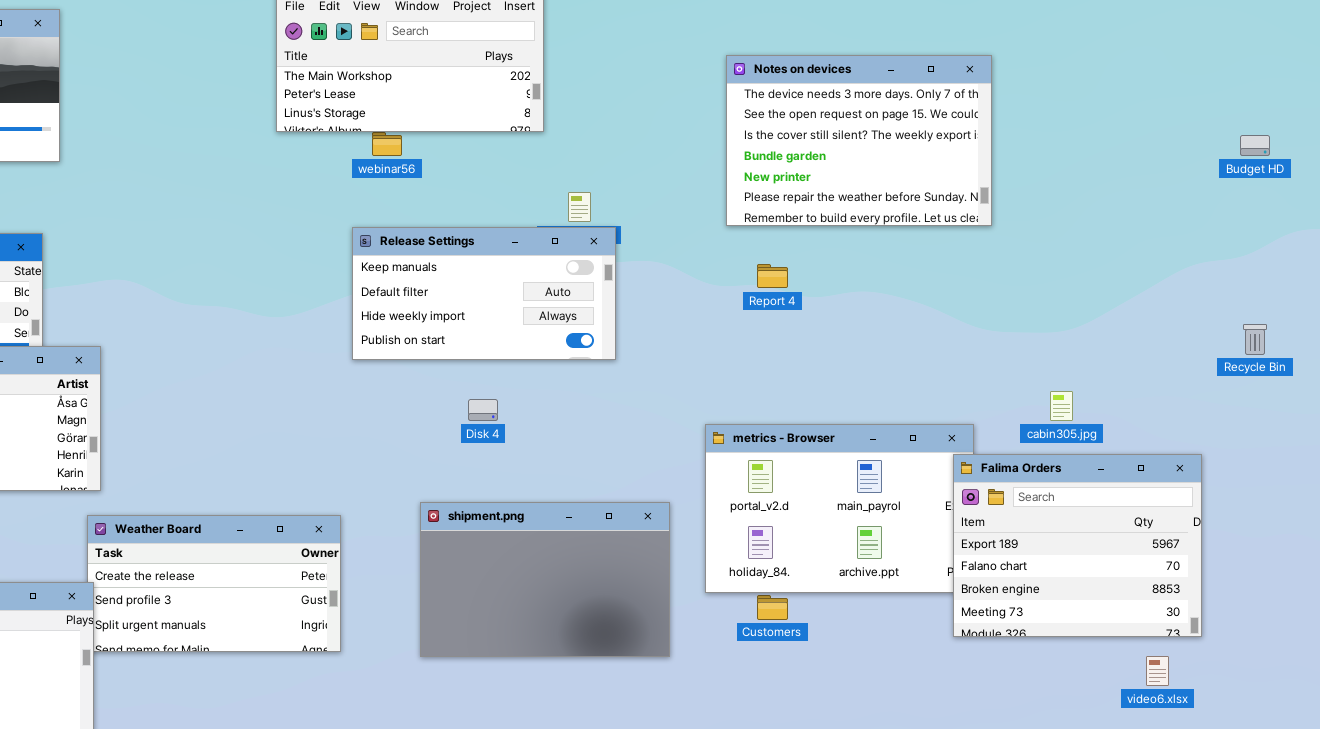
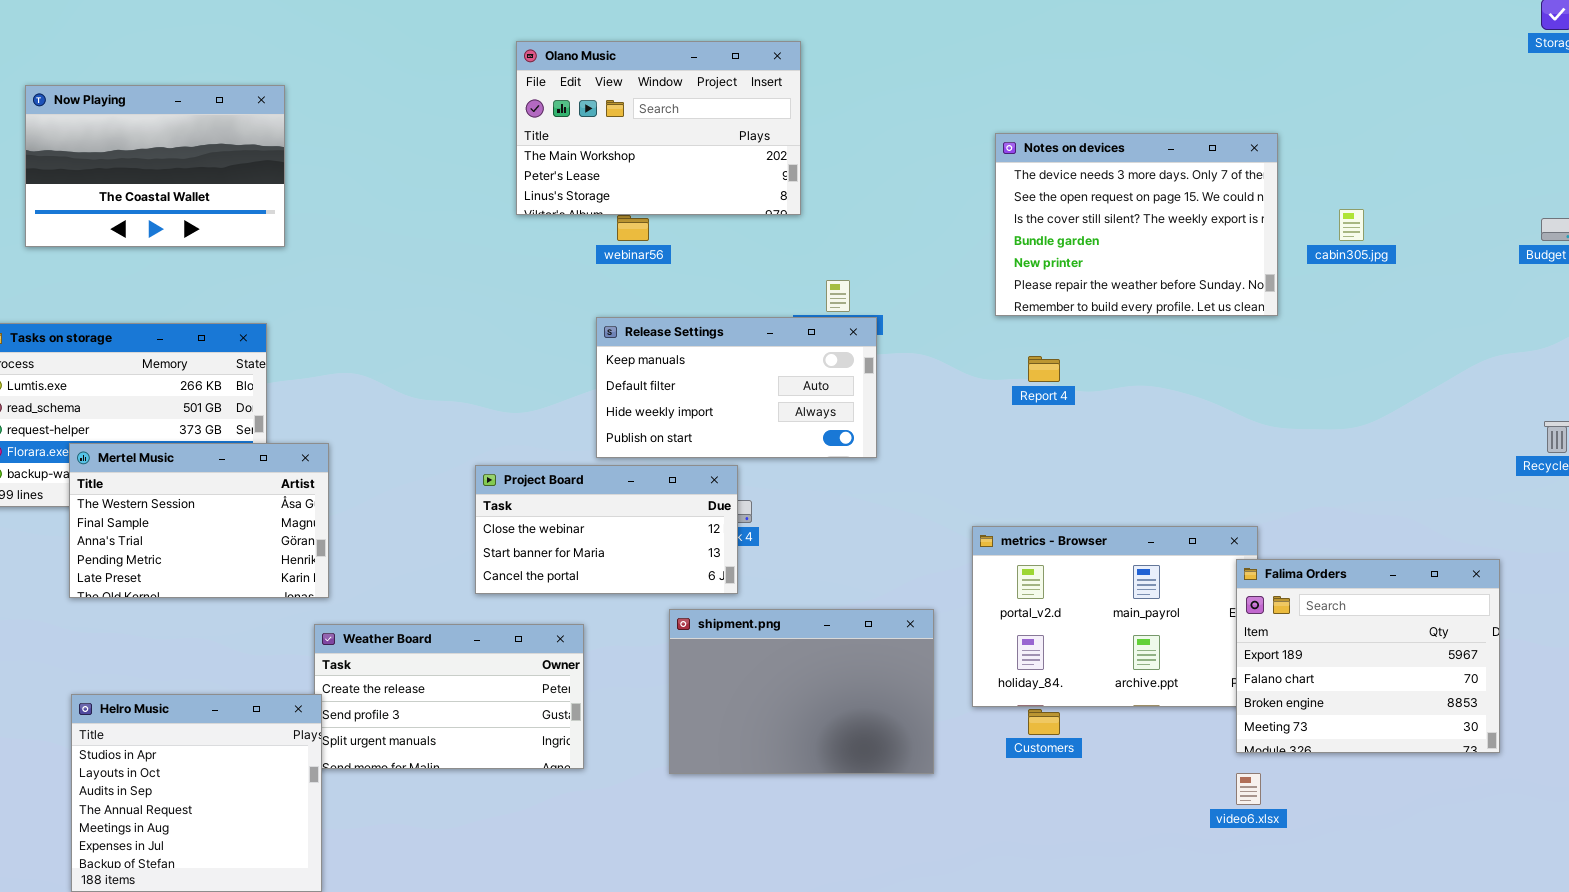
Project Board: none -> [475,465,738,594], opened
cabin305.jpg: [1050,391,1073,421] -> [1339,209,1364,241], moved
video6.xlsx: [1146,656,1169,686] -> [1236,773,1261,805], moved

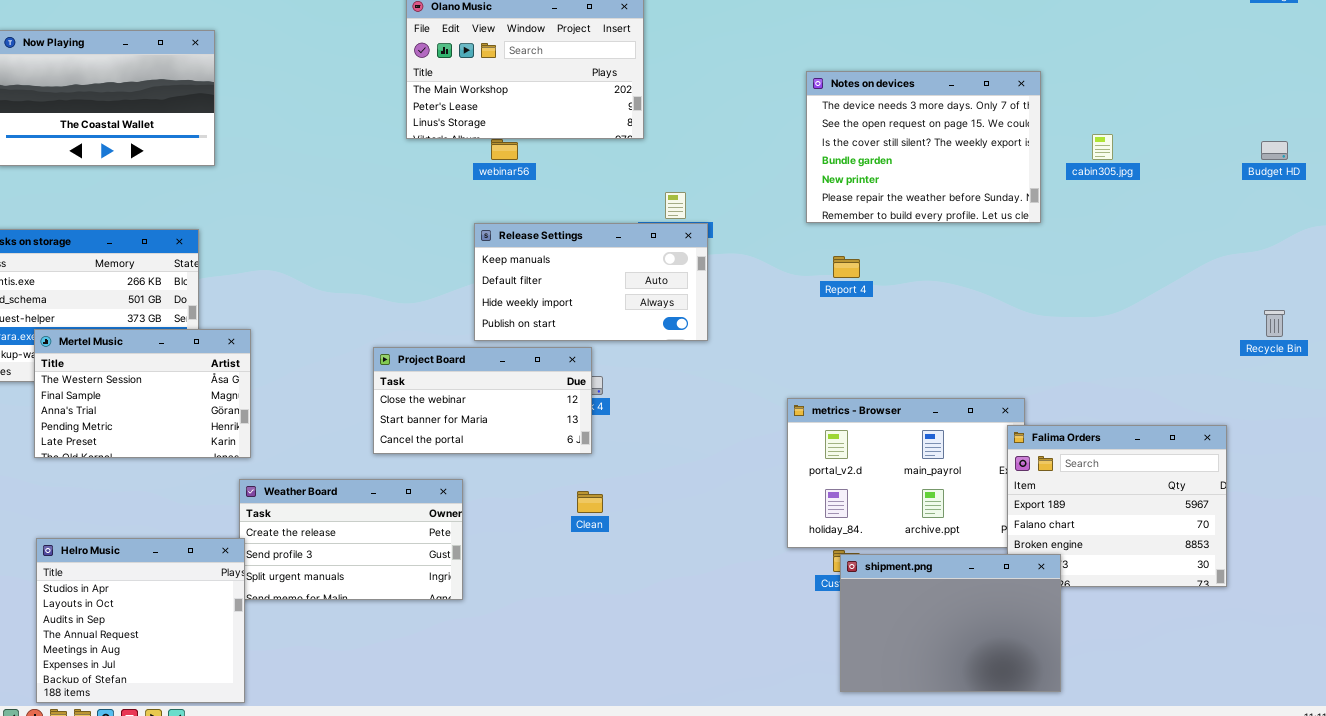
shipment.png: [669,609,934,774] -> [840,554,1061,692], moved

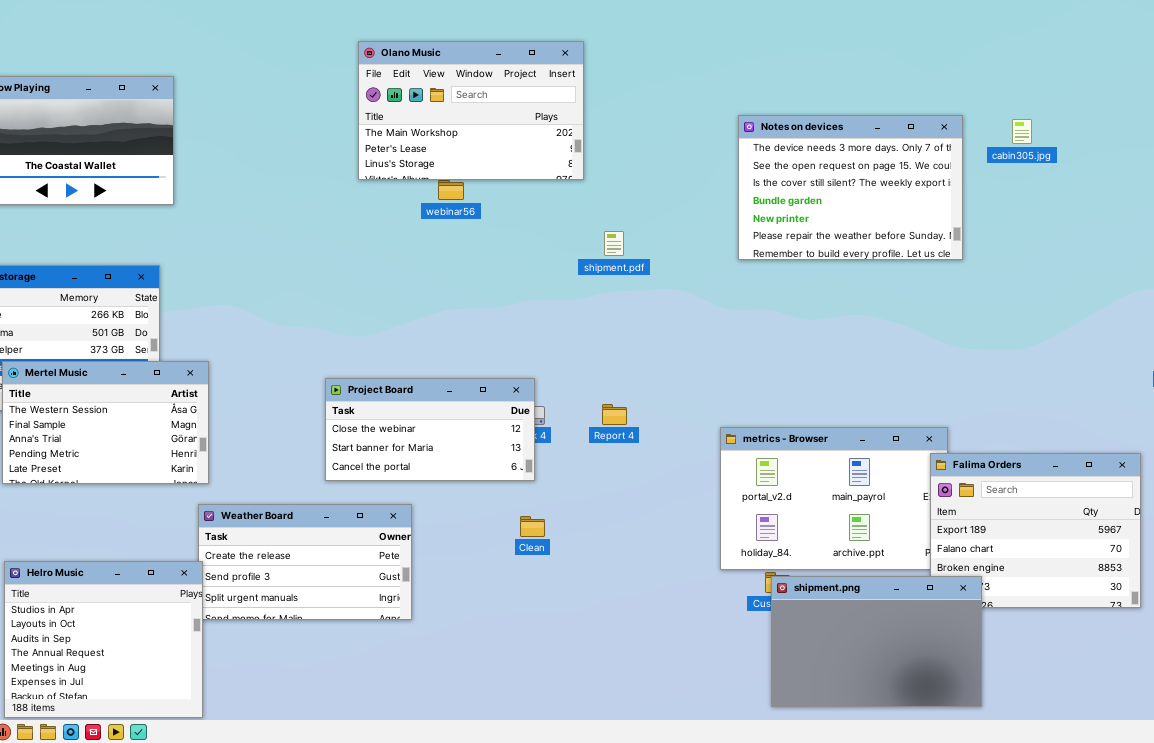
cabin305.jpg: [1092,134,1113,160] -> [1012,119,1032,144], moved
Release Settings: [474,223,708,341] -> none, closed
Report 4: [833,256,860,278] -> [602,404,627,425], moved

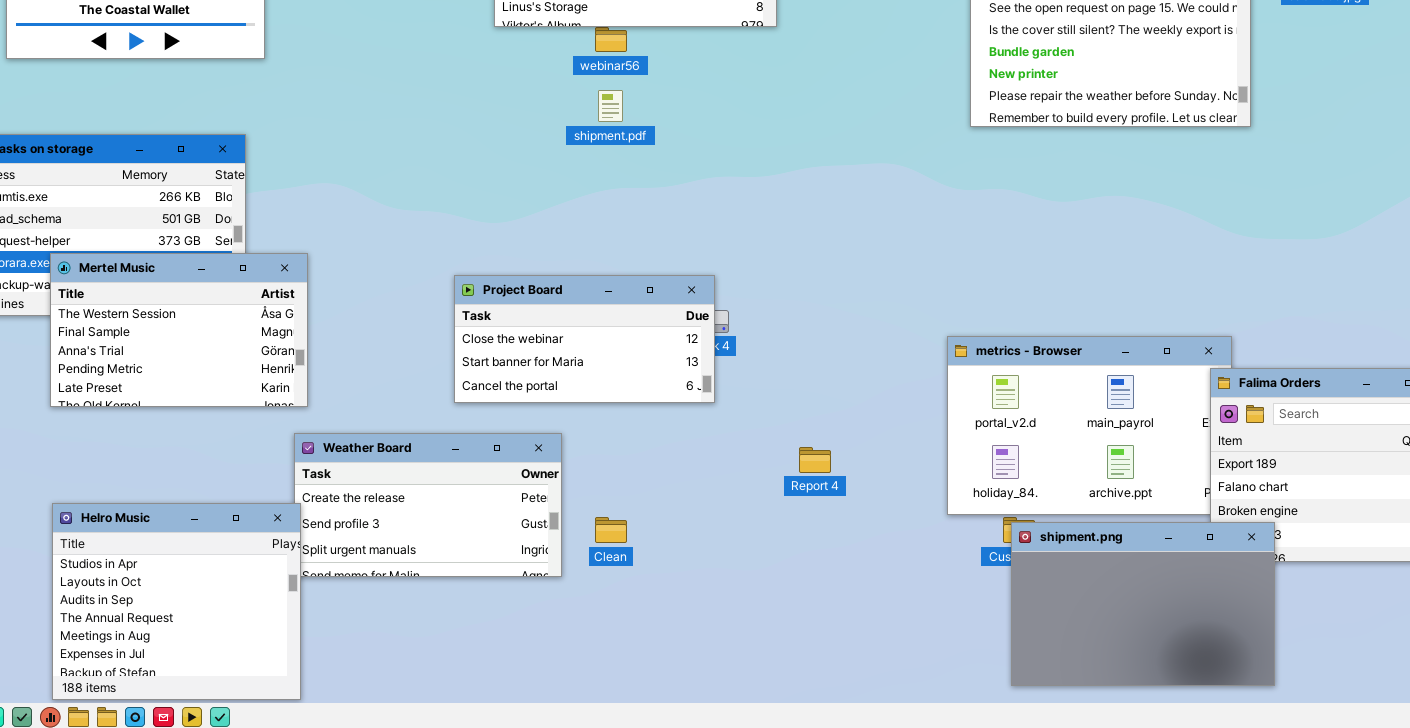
shipment.pdf: [604,231,624,256] -> [598,90,623,122], moved
Report 4: [602,404,627,425] -> [799,447,831,473], moved
Clean: [520,516,545,537] -> [595,517,627,543], moved

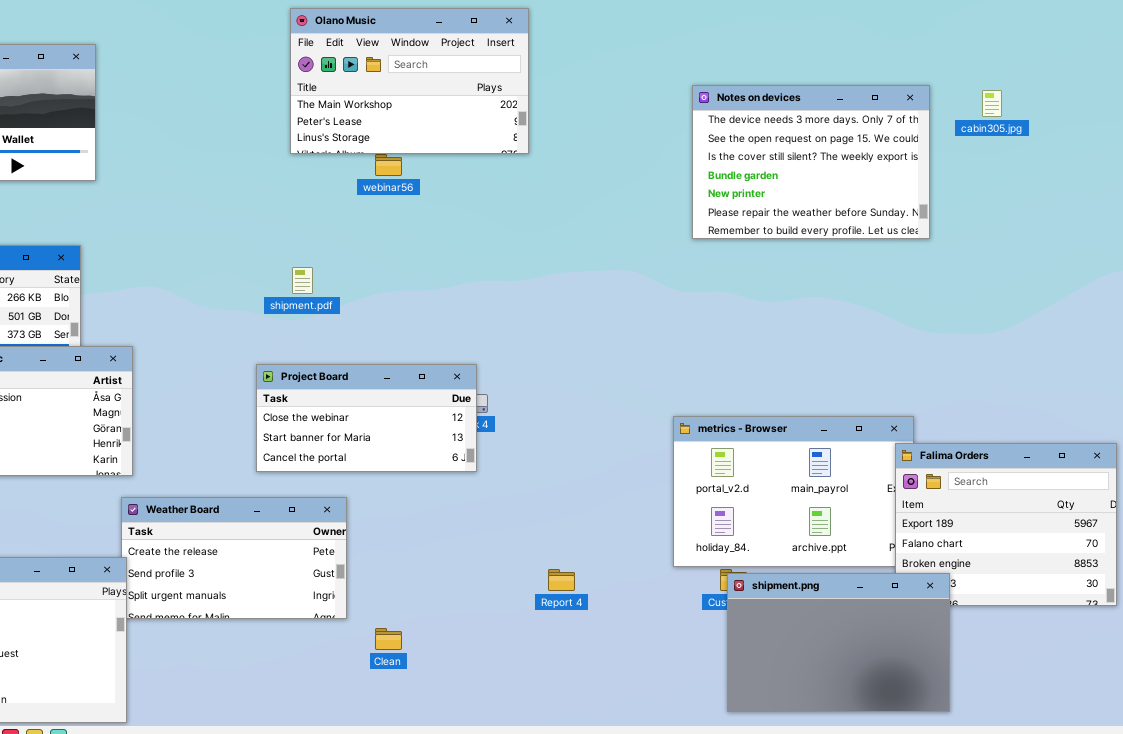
shipment.pdf: [598,90,623,122] -> [292,267,313,294], moved
Report 4: [799,447,831,473] -> [548,569,575,591], moved
Clean: [595,517,627,543] -> [375,628,402,650], moved

